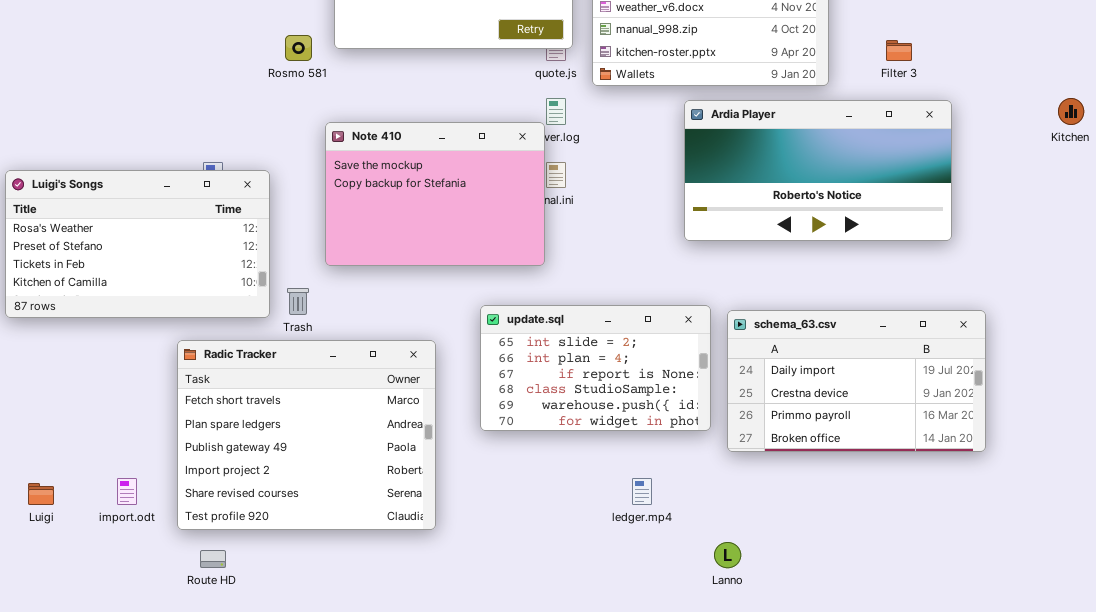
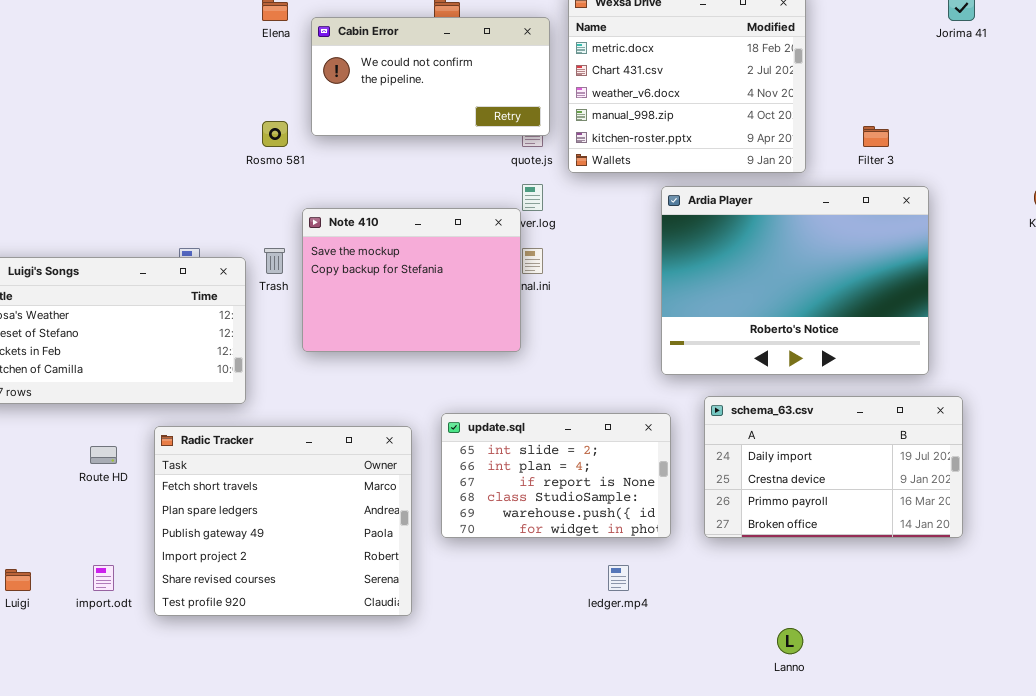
Ardia Player: [684,100,952,241] -> [661,186,929,375], resized
Trash: [287,288,309,315] -> [264,248,285,274], moved
update.sql: [480,305,711,431] -> [441,413,671,538], moved
Lanno: [714,542,741,568] -> [777,628,803,654], moved
Route HD: [200,550,226,568] -> [90,446,117,464], moved

